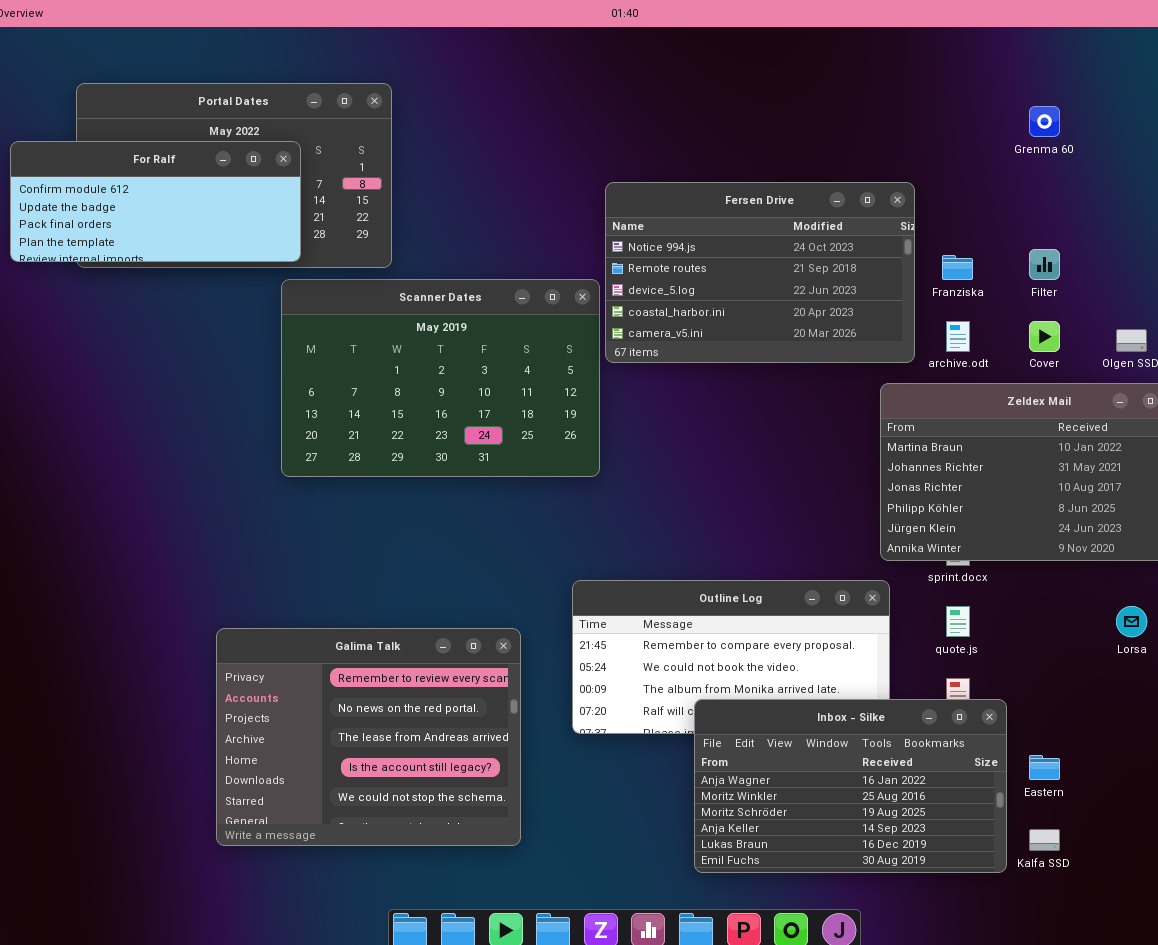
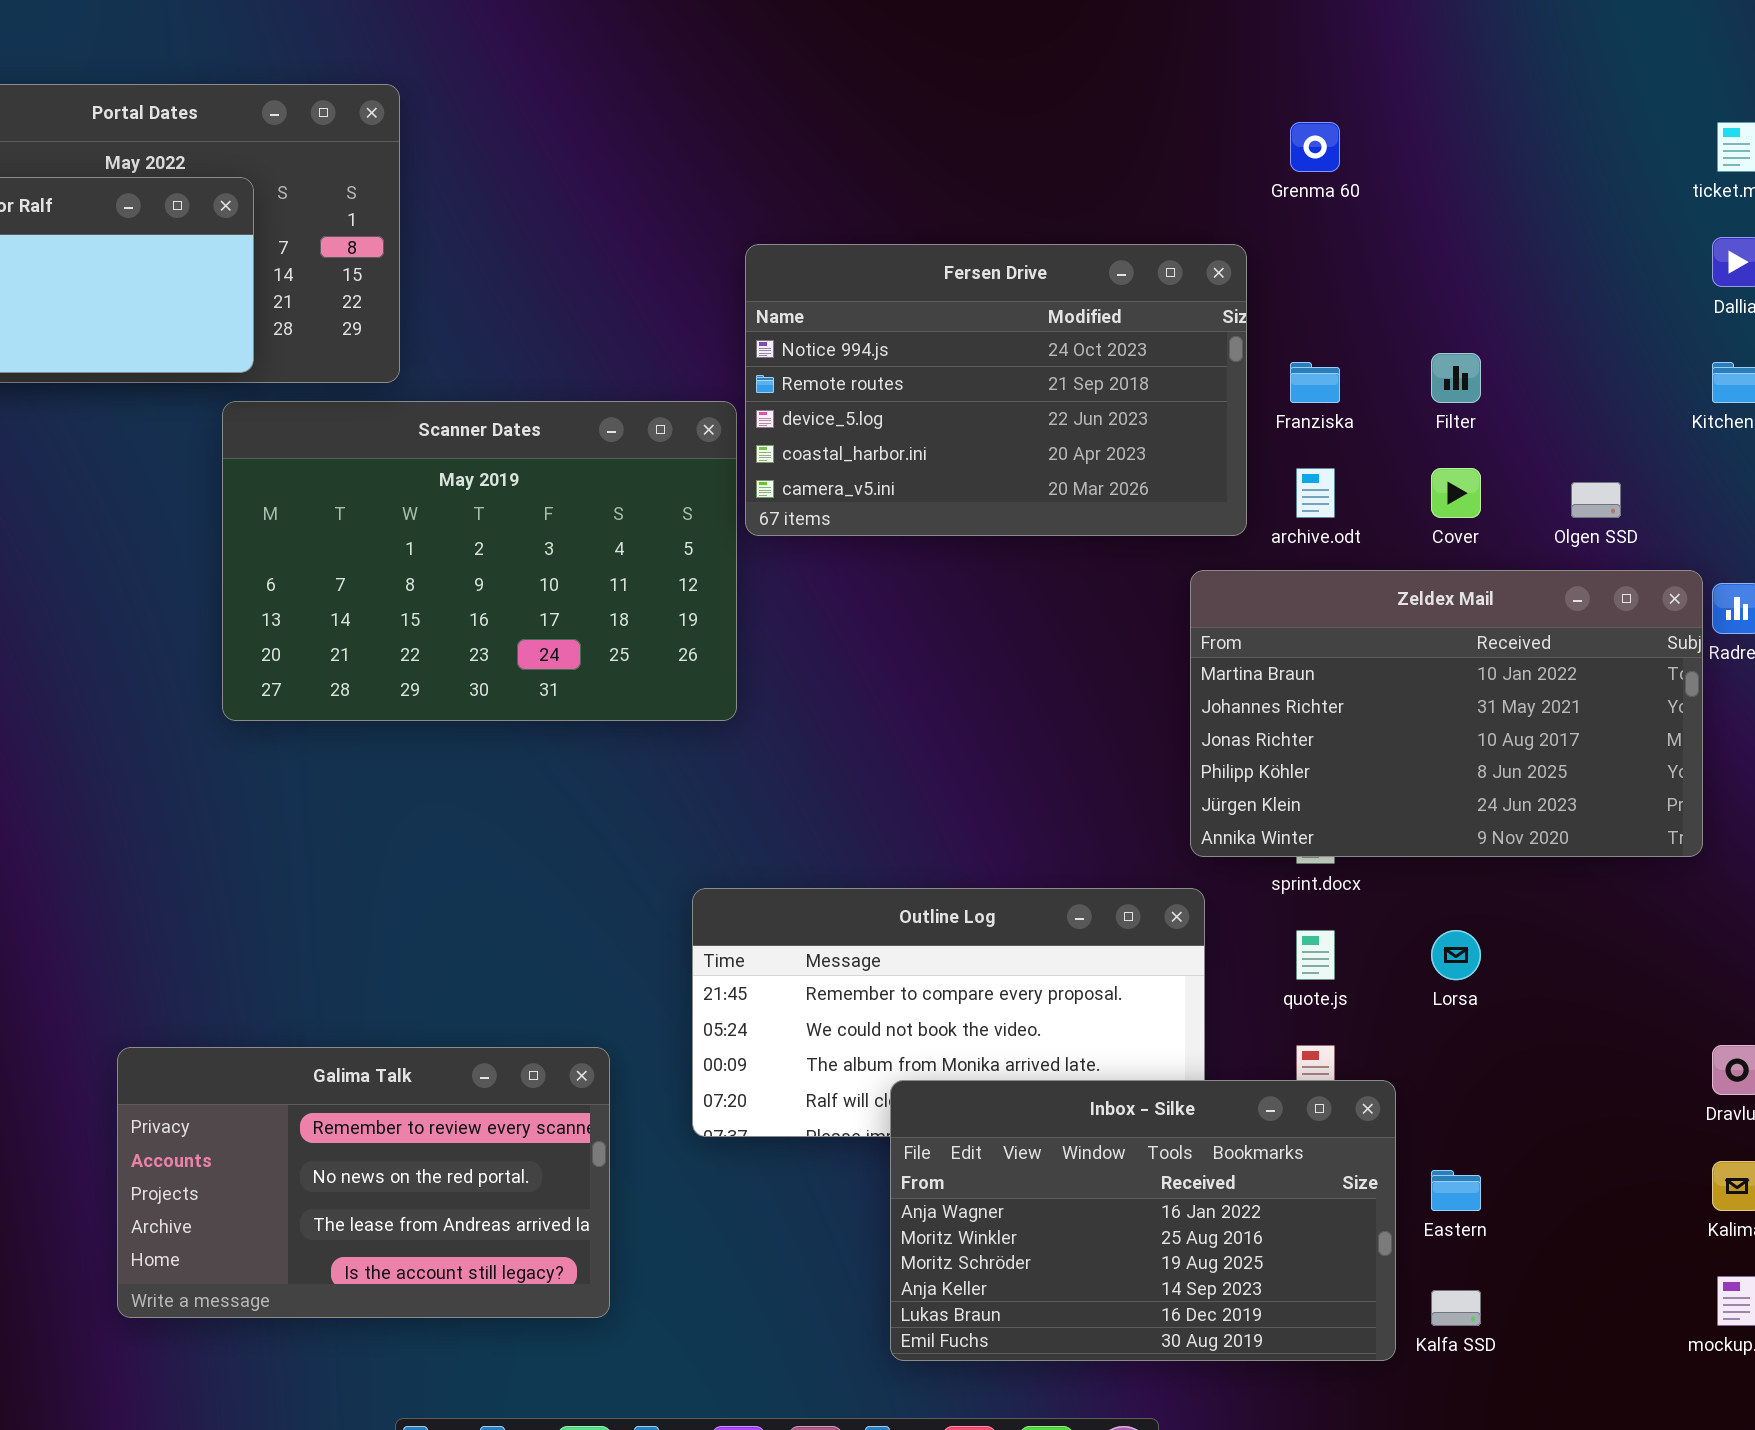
Grenma 60: [1029,106,1060,137] -> [1290,122,1340,172], moved
Lorsa: [1116,606,1147,637] -> [1431,930,1481,980], moved
Galima Talk: [216,628,521,846] -> [117,1047,610,1318], resized

